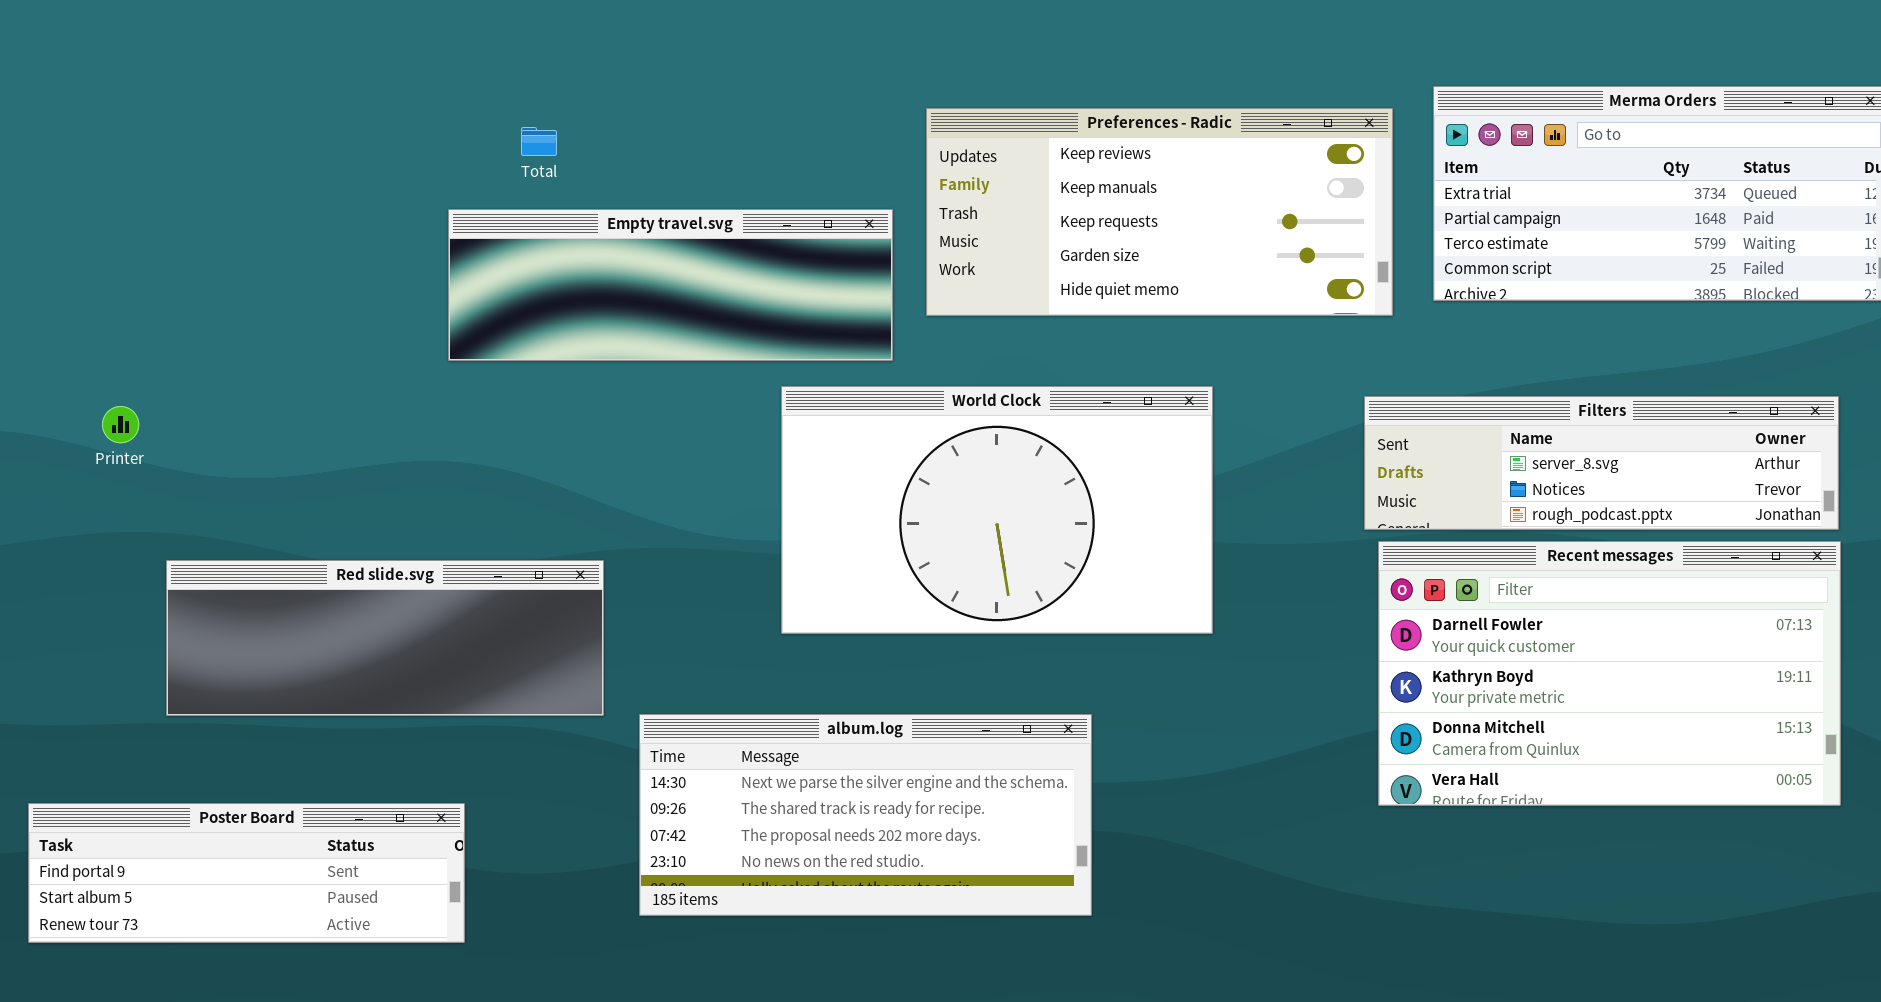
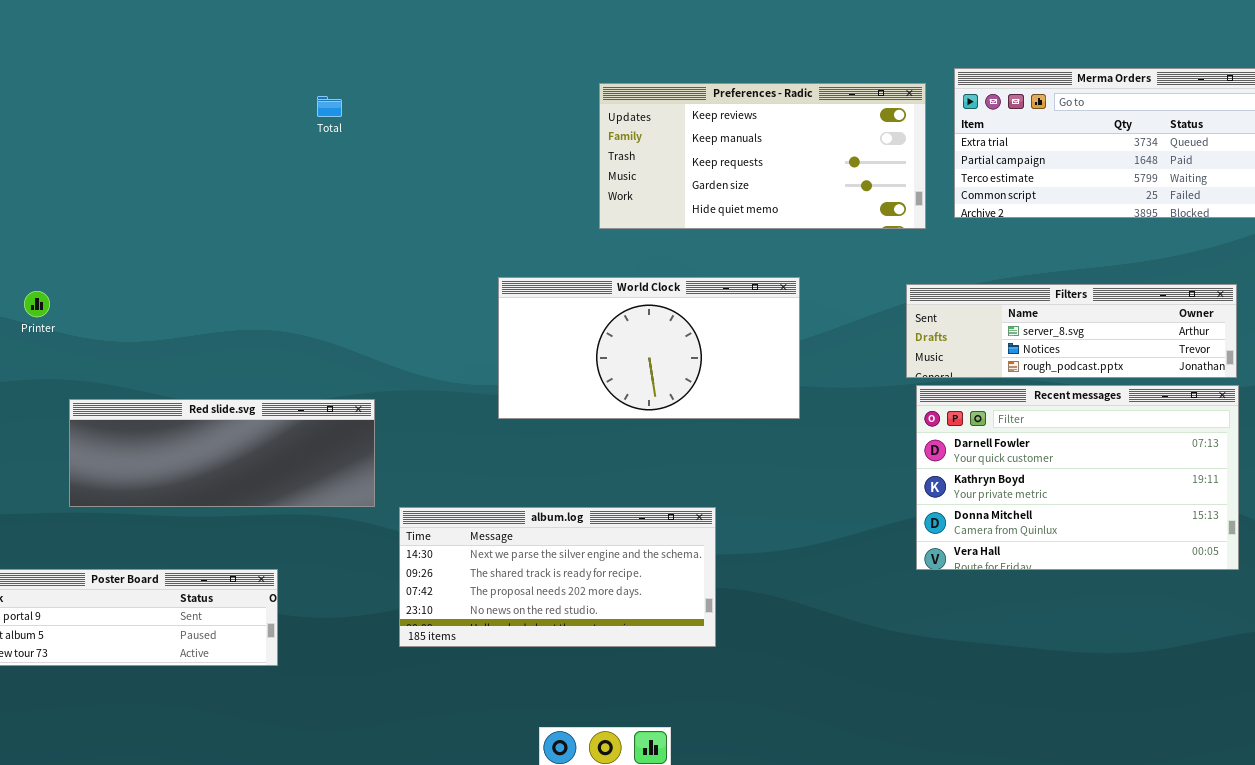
Empty travel.svg: [448,209,893,361] -> none, closed
World Clock: [781,386,1213,634] -> [498,277,800,419], resized

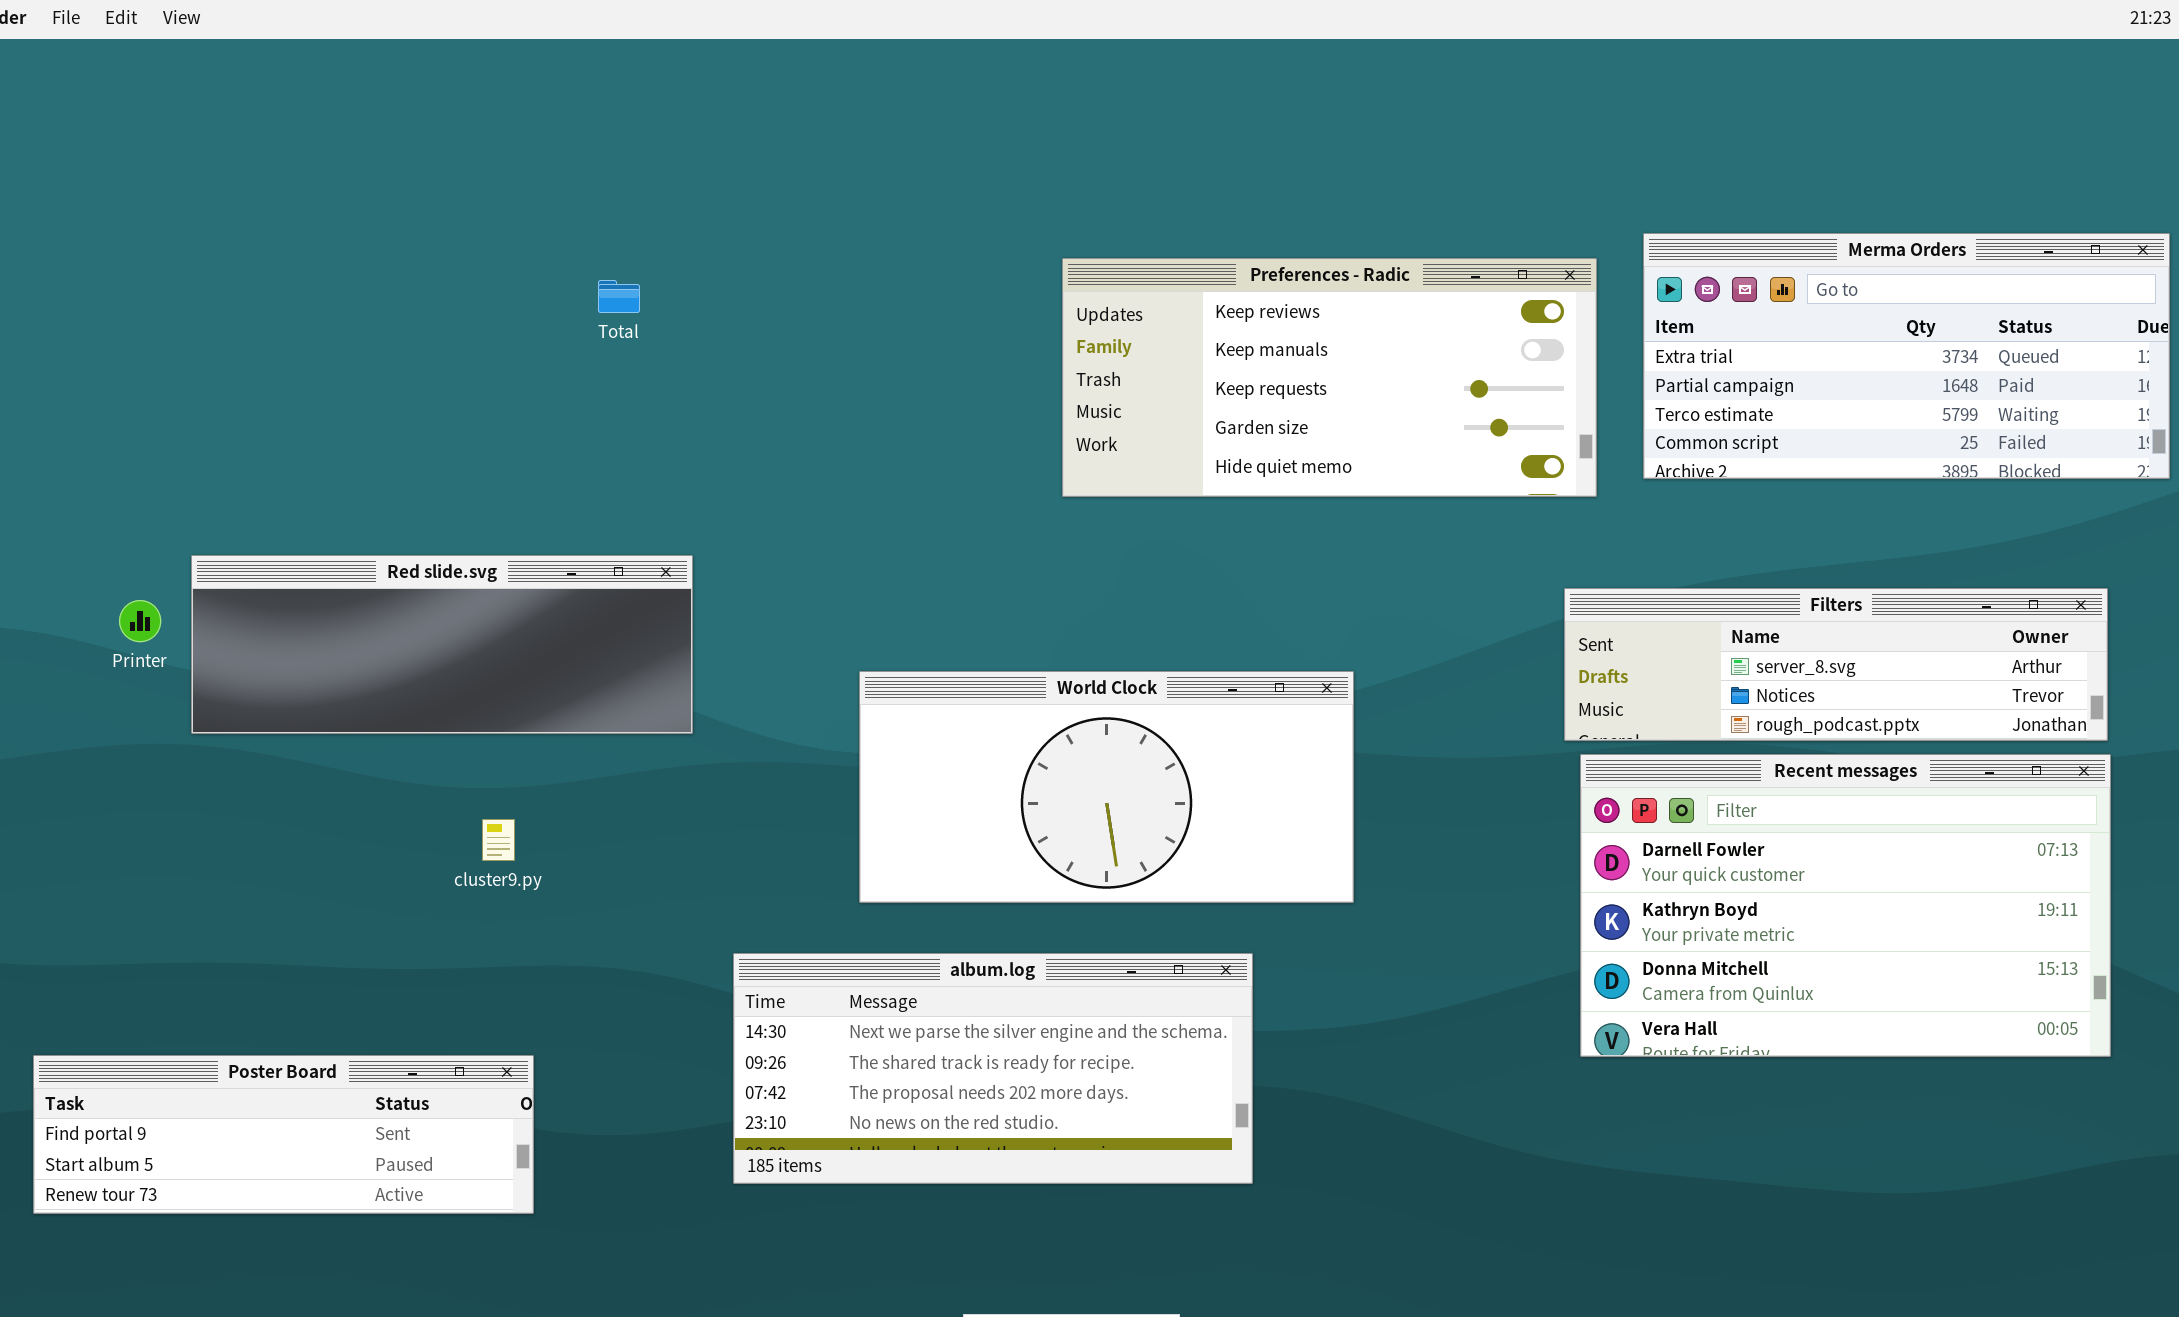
World Clock: [498,277,800,419] -> [859,671,1354,903], moved
Red slide.svg: [69,399,375,507] -> [191,555,693,734], moved

